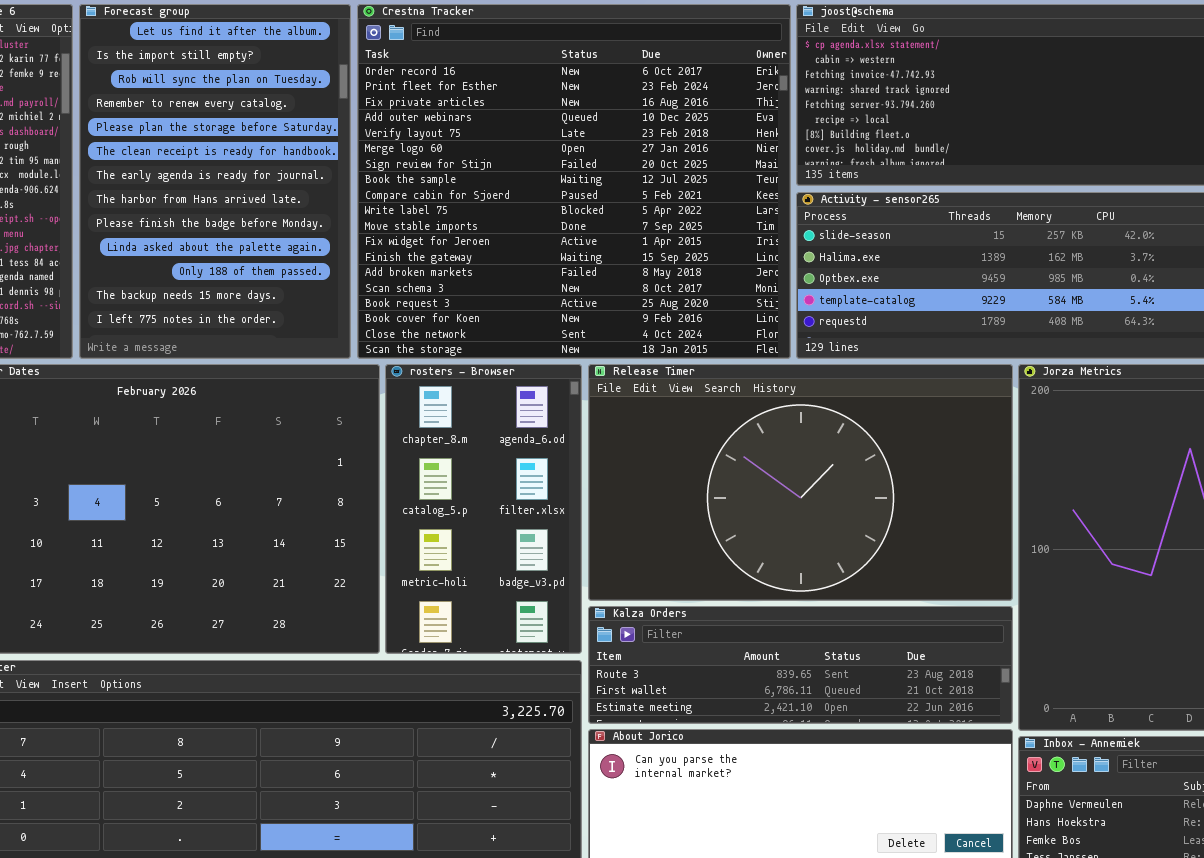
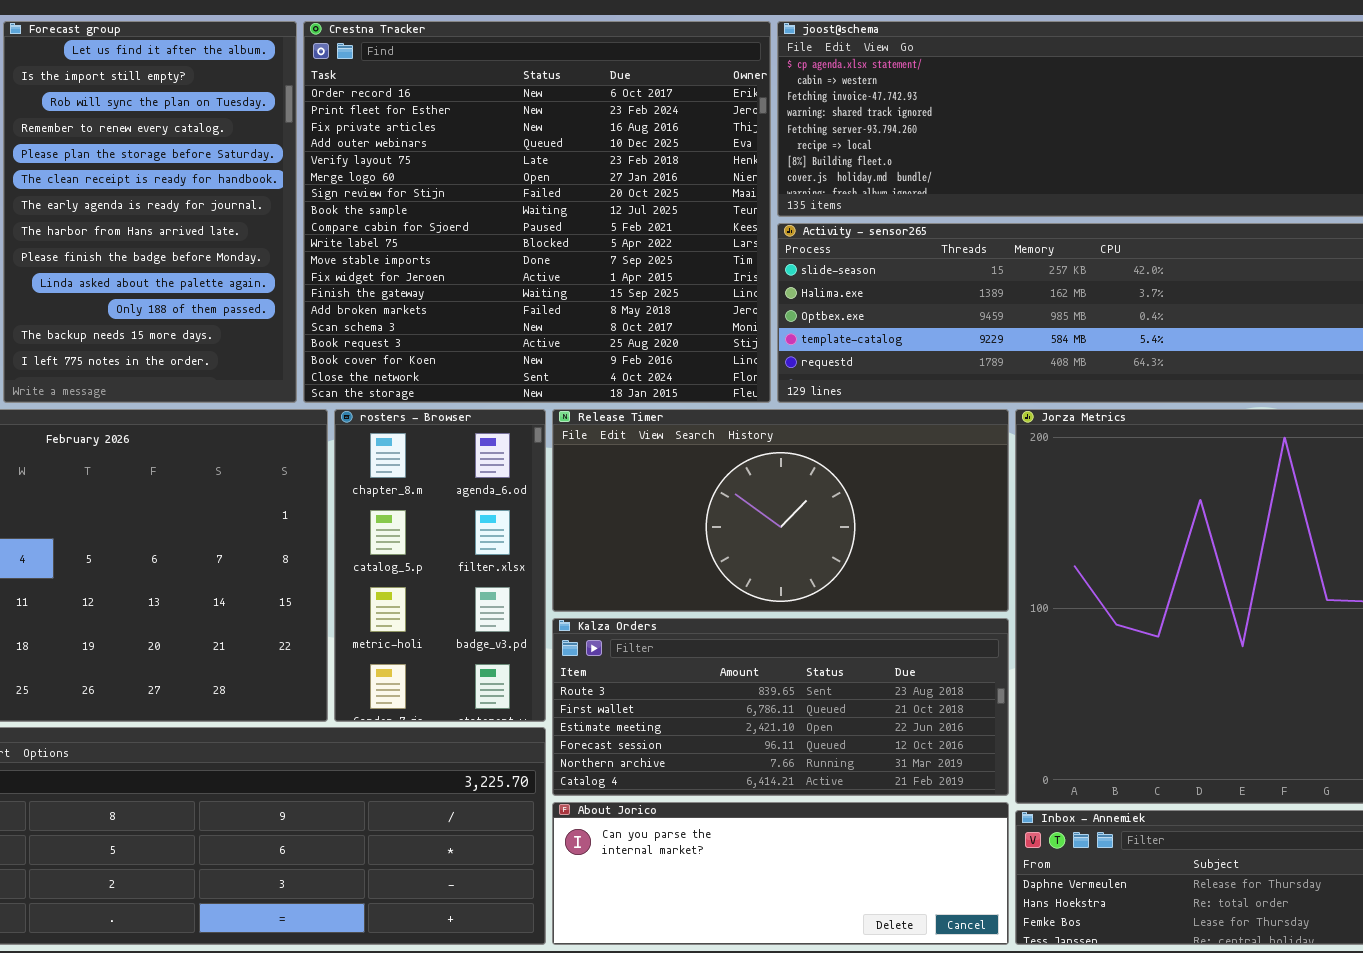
Release Timer: [588,364,1013,601] -> [552,409,1009,612], resized
Kalza Orders: [588,606,1013,724] -> [552,618,1009,796], resized

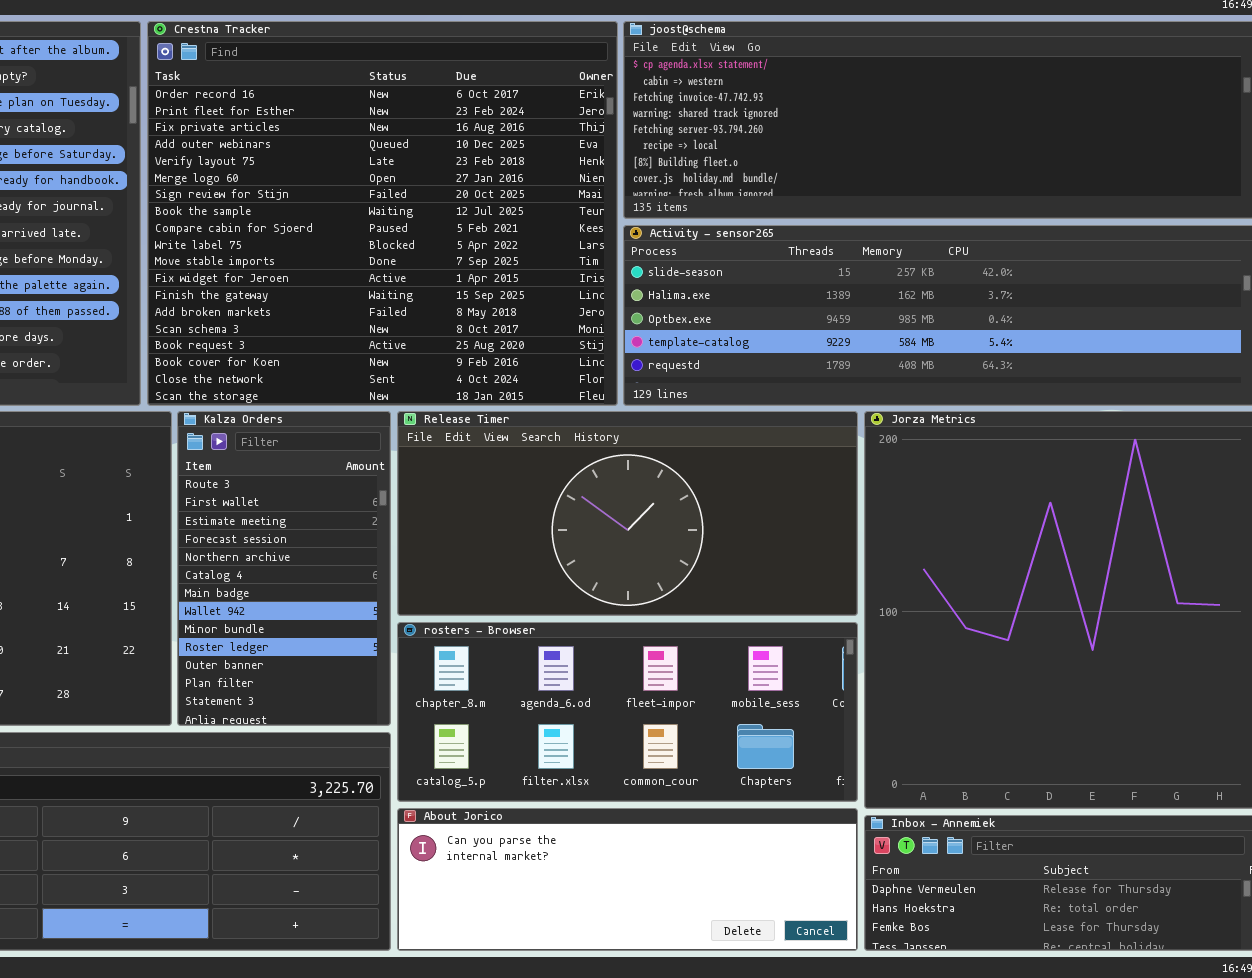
rosters - Browser: [334,409,546,722] -> [397,622,858,802], moved, resized
Kalza Orders: [552,618,1009,796] -> [177,411,391,726], moved, resized

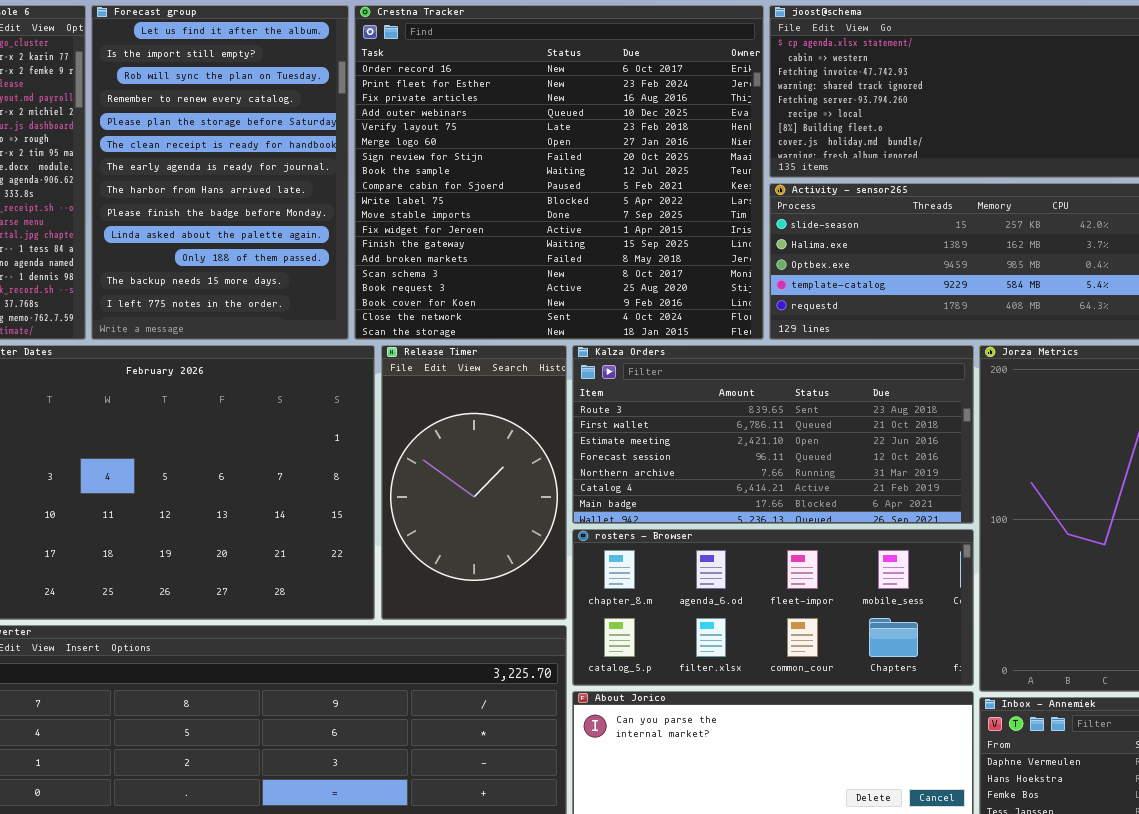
Kalza Orders: [177,411,391,726] -> [572,345,974,524], moved, resized
Release Timer: [397,411,858,616] -> [381,345,567,620], moved, resized

